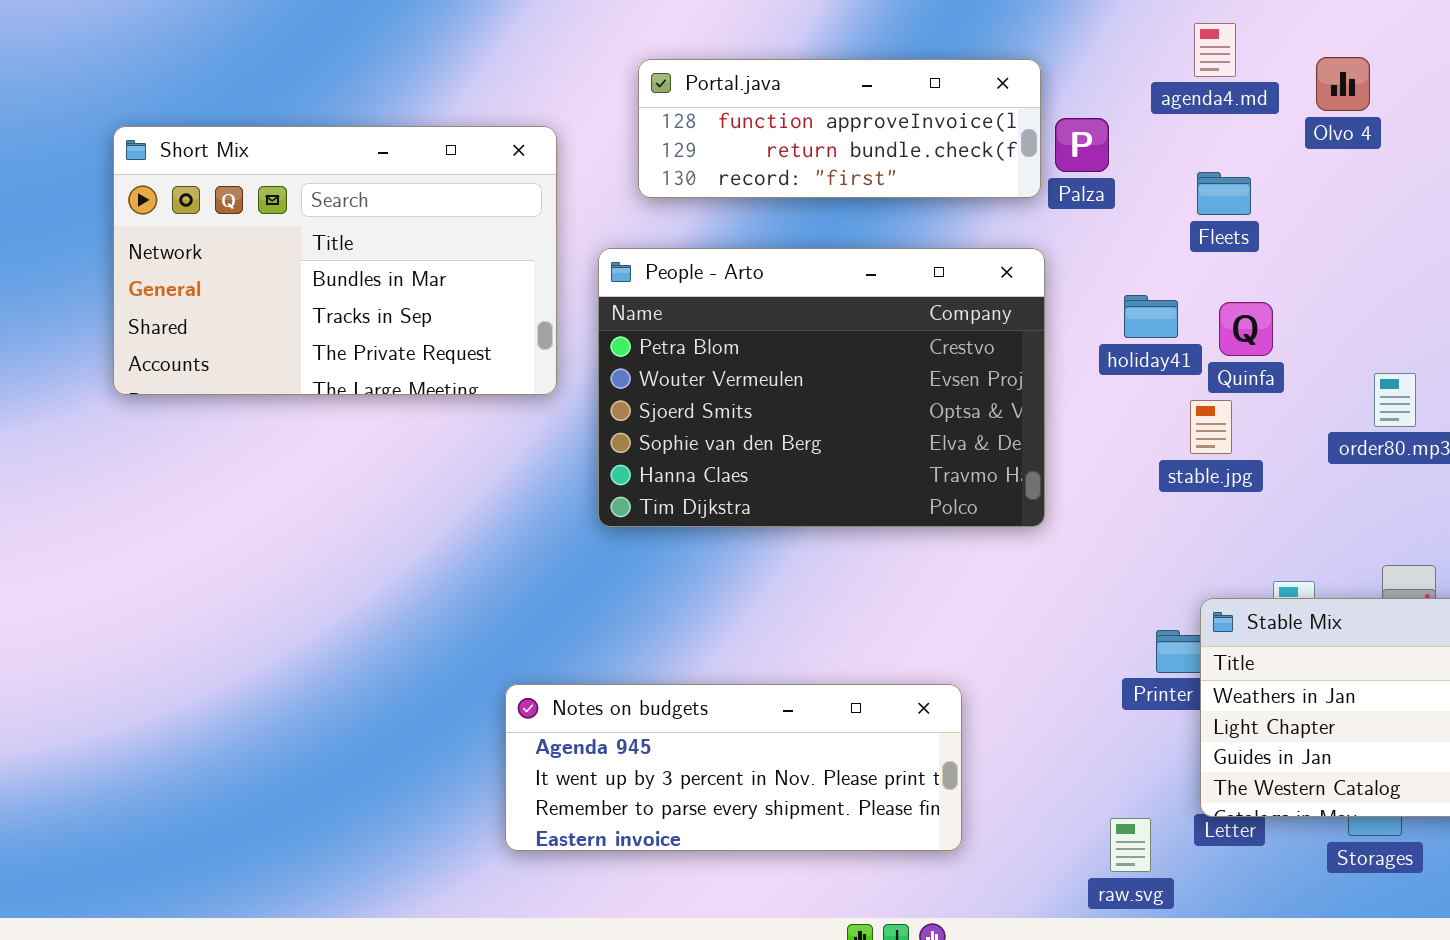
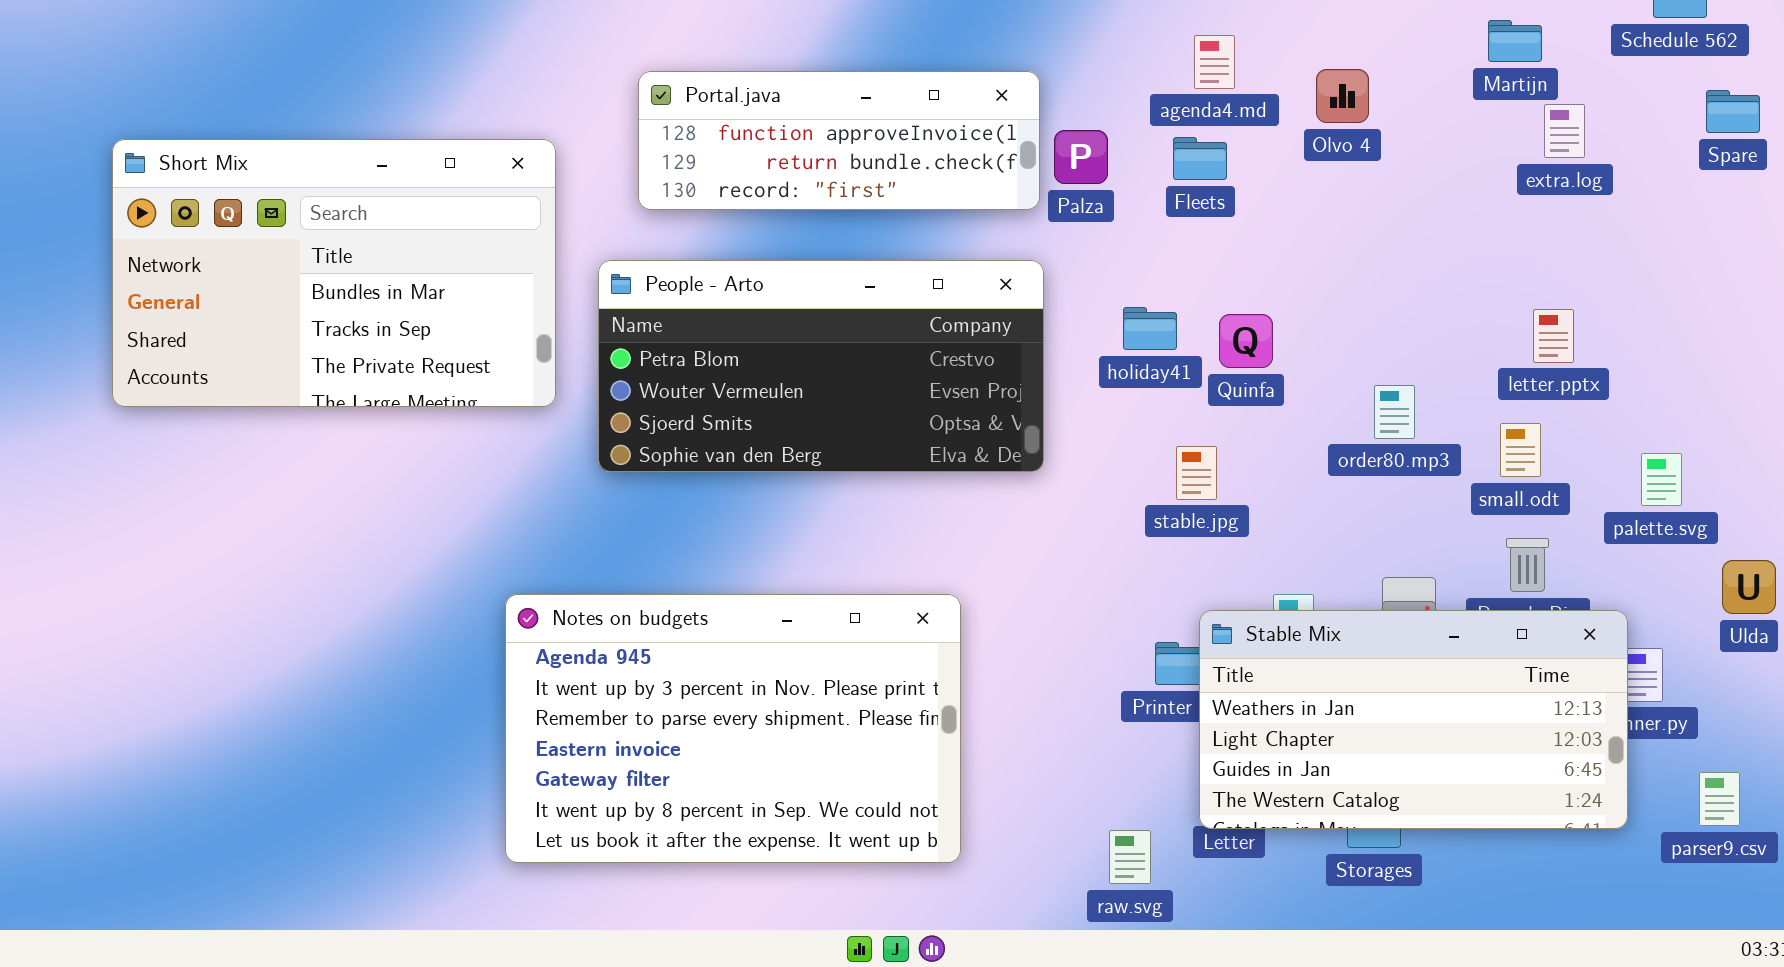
Fleets: [1197,172,1251,215] -> [1173,137,1227,180], moved
People - Arto: [598,248,1045,527] -> [598,260,1044,472], resized
stable.jpg: [1190,400,1232,454] -> [1176,446,1217,500], moved
Notes on budgets: [505,684,962,851] -> [505,594,961,863], resized

